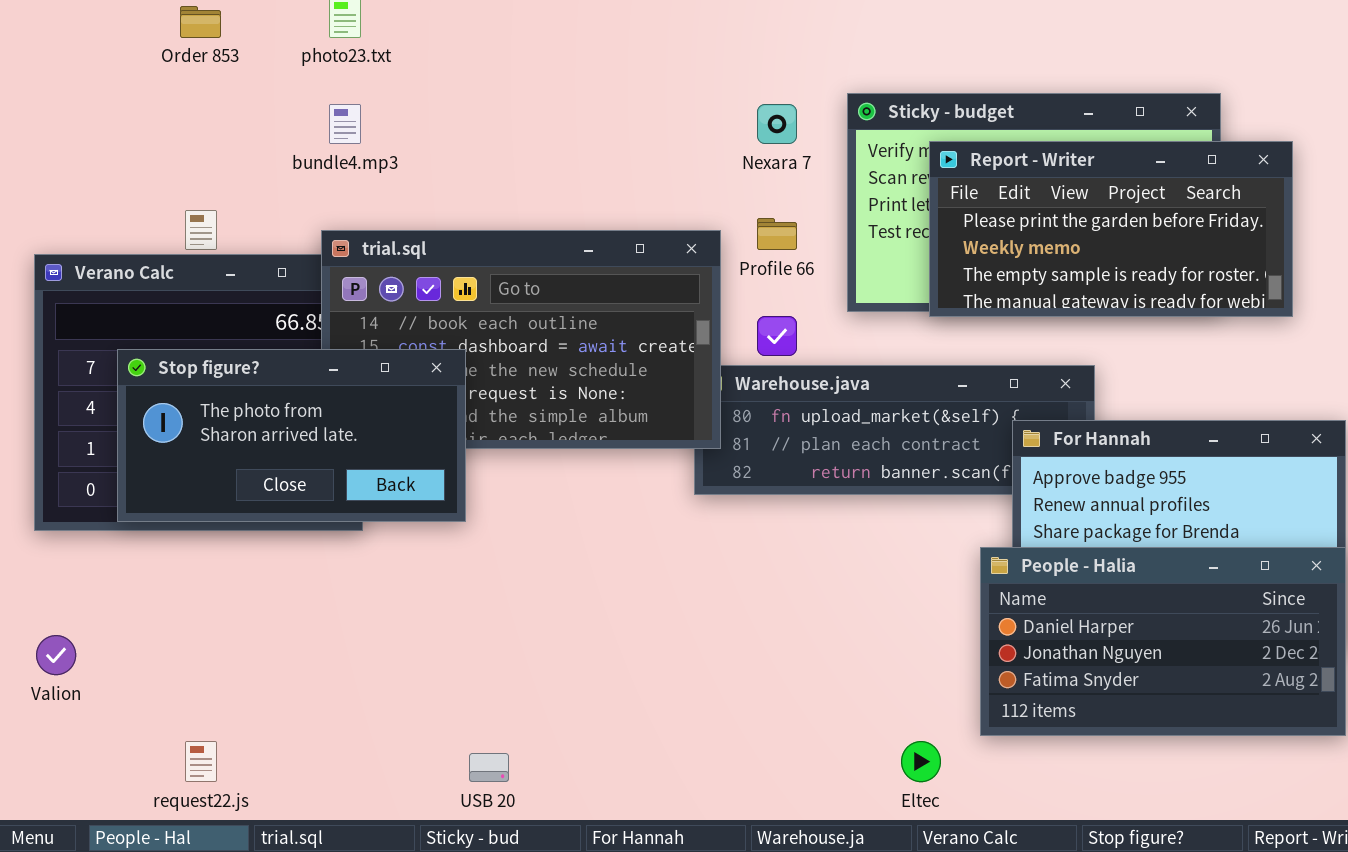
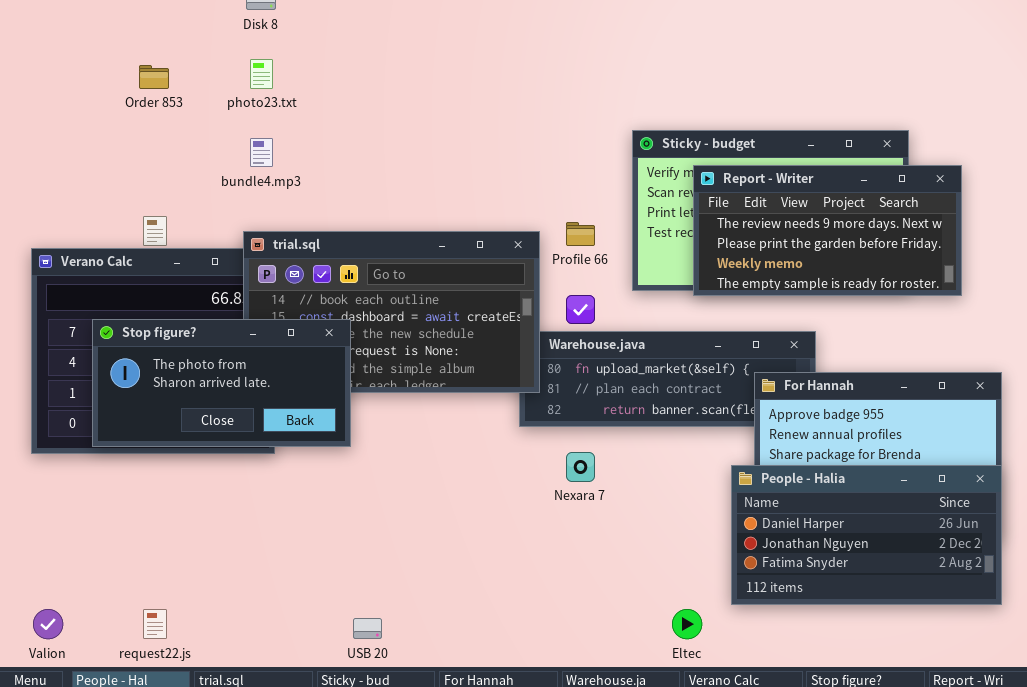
Nexara 7: [757,104,797,144] -> [566,452,595,482], moved
Report - Writer: [929,141,1293,317] -> [693,165,962,296], scrolled up 1 row
Valion: [36,635,76,675] -> [33,609,63,639], moved

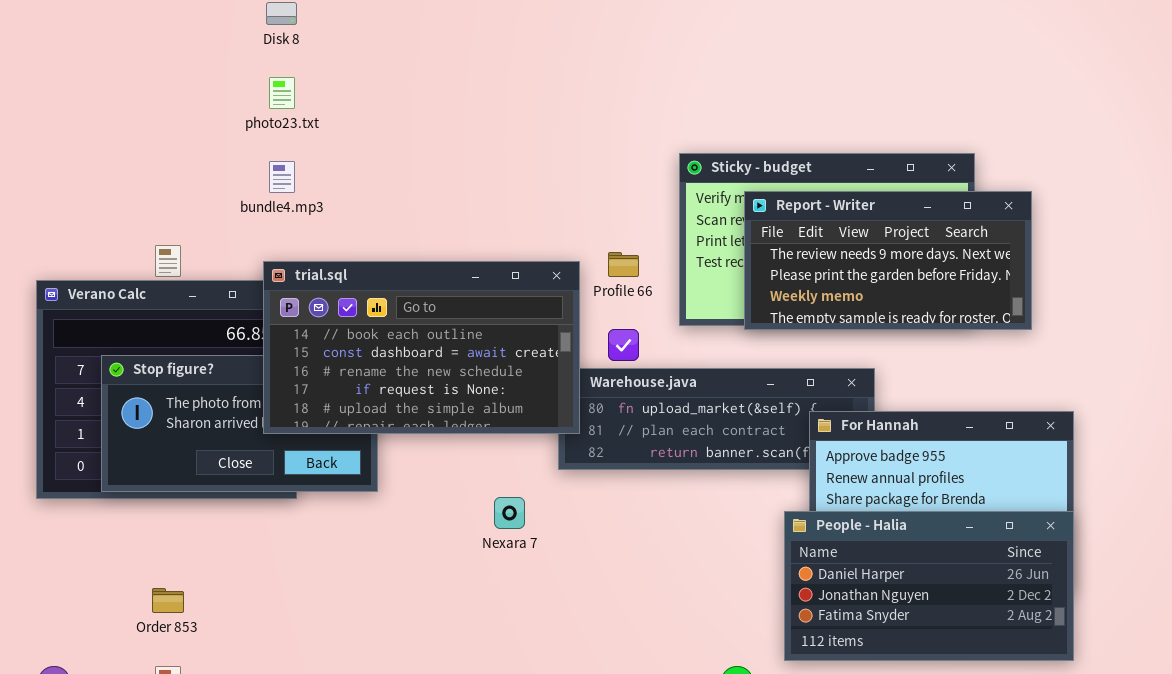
Order 853: [139,65,169,89] -> [152,588,184,613], moved
trial.sql: [243,231,540,393] -> [263,261,580,434], raised
Nexara 7: [566,452,595,482] -> [494,497,525,529], moved

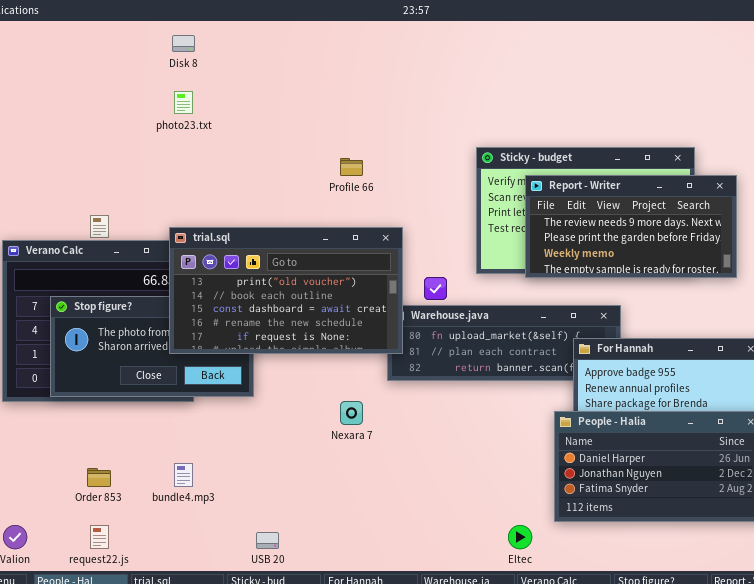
bundle4.mp3: [269,161,295,193] -> [174,463,193,487], moved
Profile 66: [608,252,639,277] -> [340,158,363,176], moved
trial.sql: [263,261,580,434] -> [169,227,403,354], scrolled up 1 row

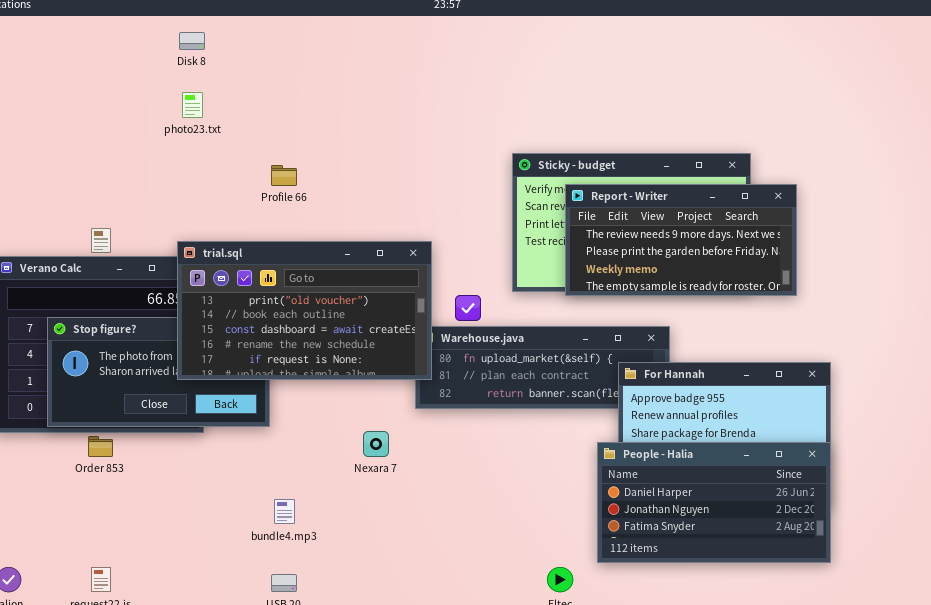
Profile 66: [340,158,363,176] -> [271,165,297,186], moved
bundle4.mp3: [174,463,193,487] -> [274,499,295,524], moved
Order 853: [87,468,111,487] -> [88,436,113,457], moved

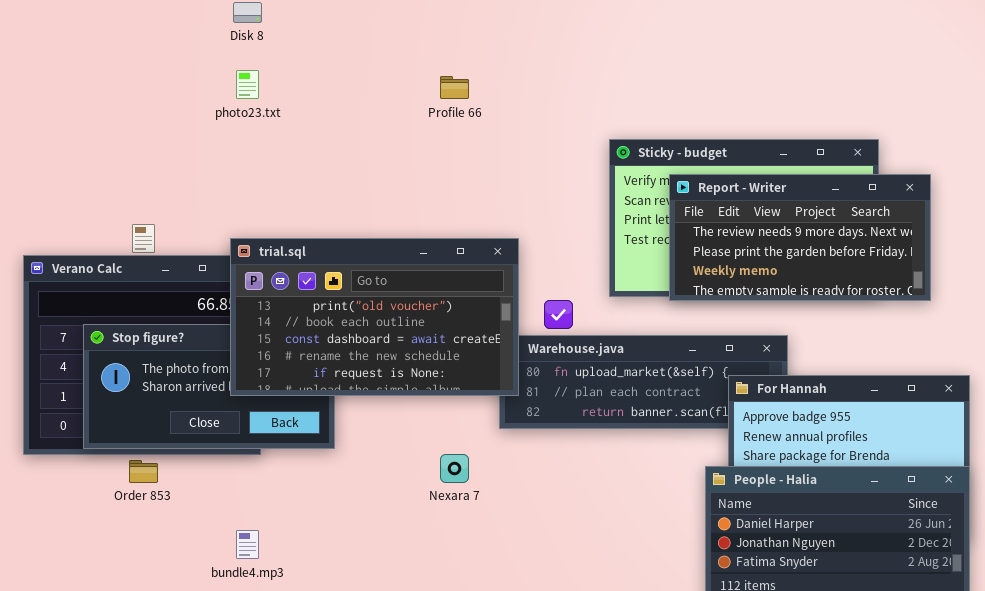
Profile 66: [271,165,297,186] -> [440,76,469,99], moved
bundle4.mp3: [274,499,295,524] -> [236,530,259,559], moved

